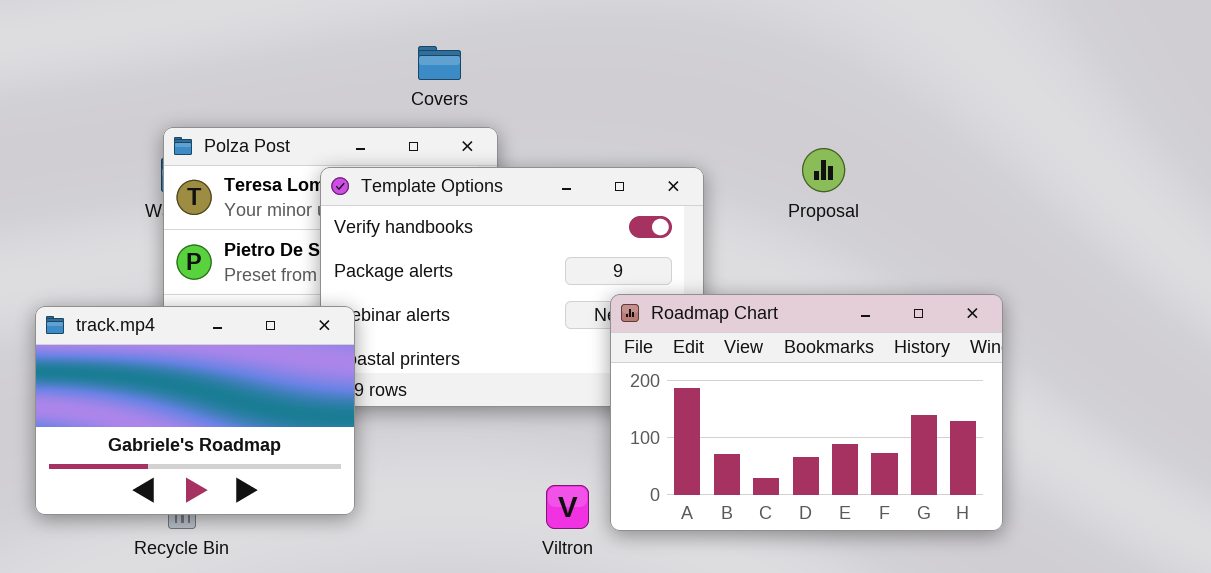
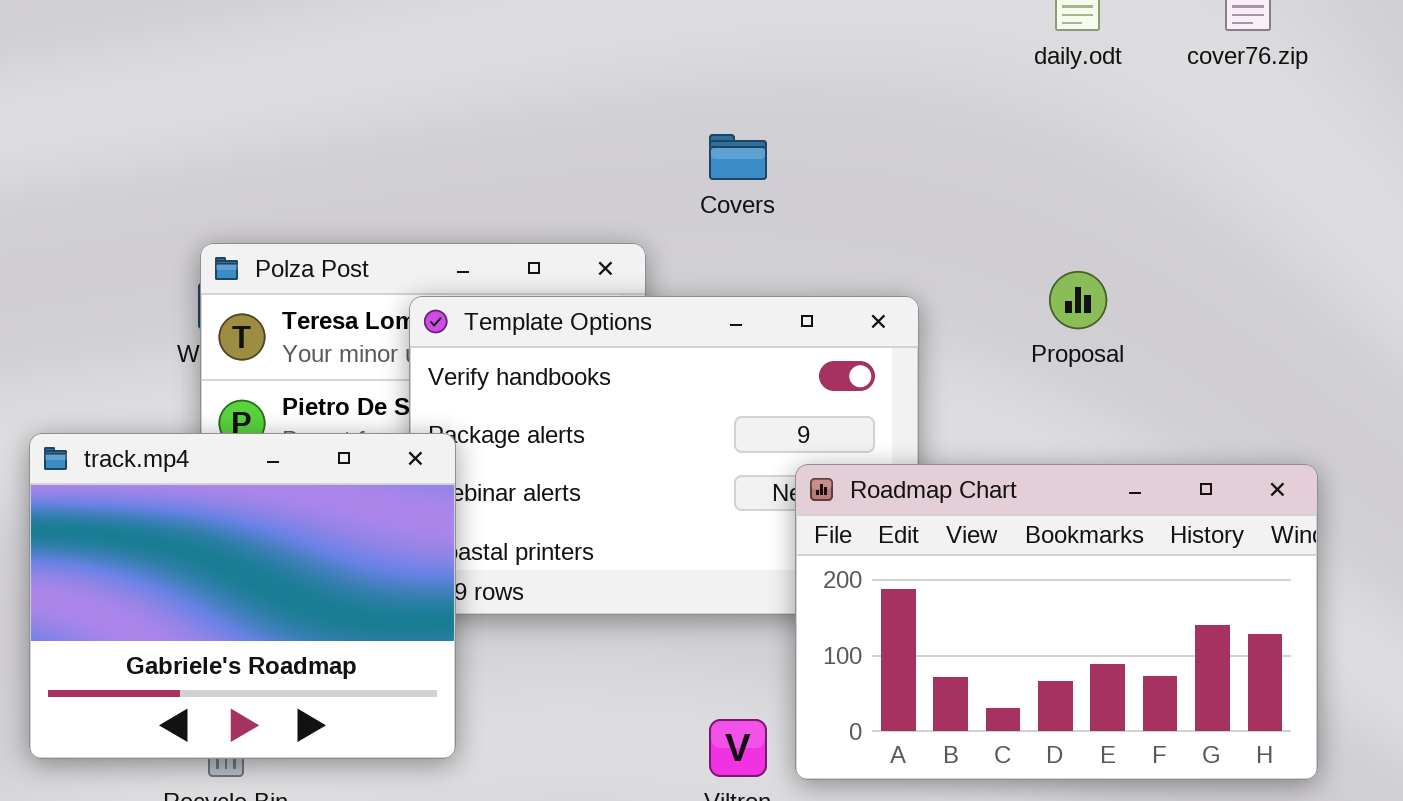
Covers: [418,46,461,80] -> [709,134,767,180], moved
track.mp4: [35,306,355,515] -> [29,433,456,759], resized

